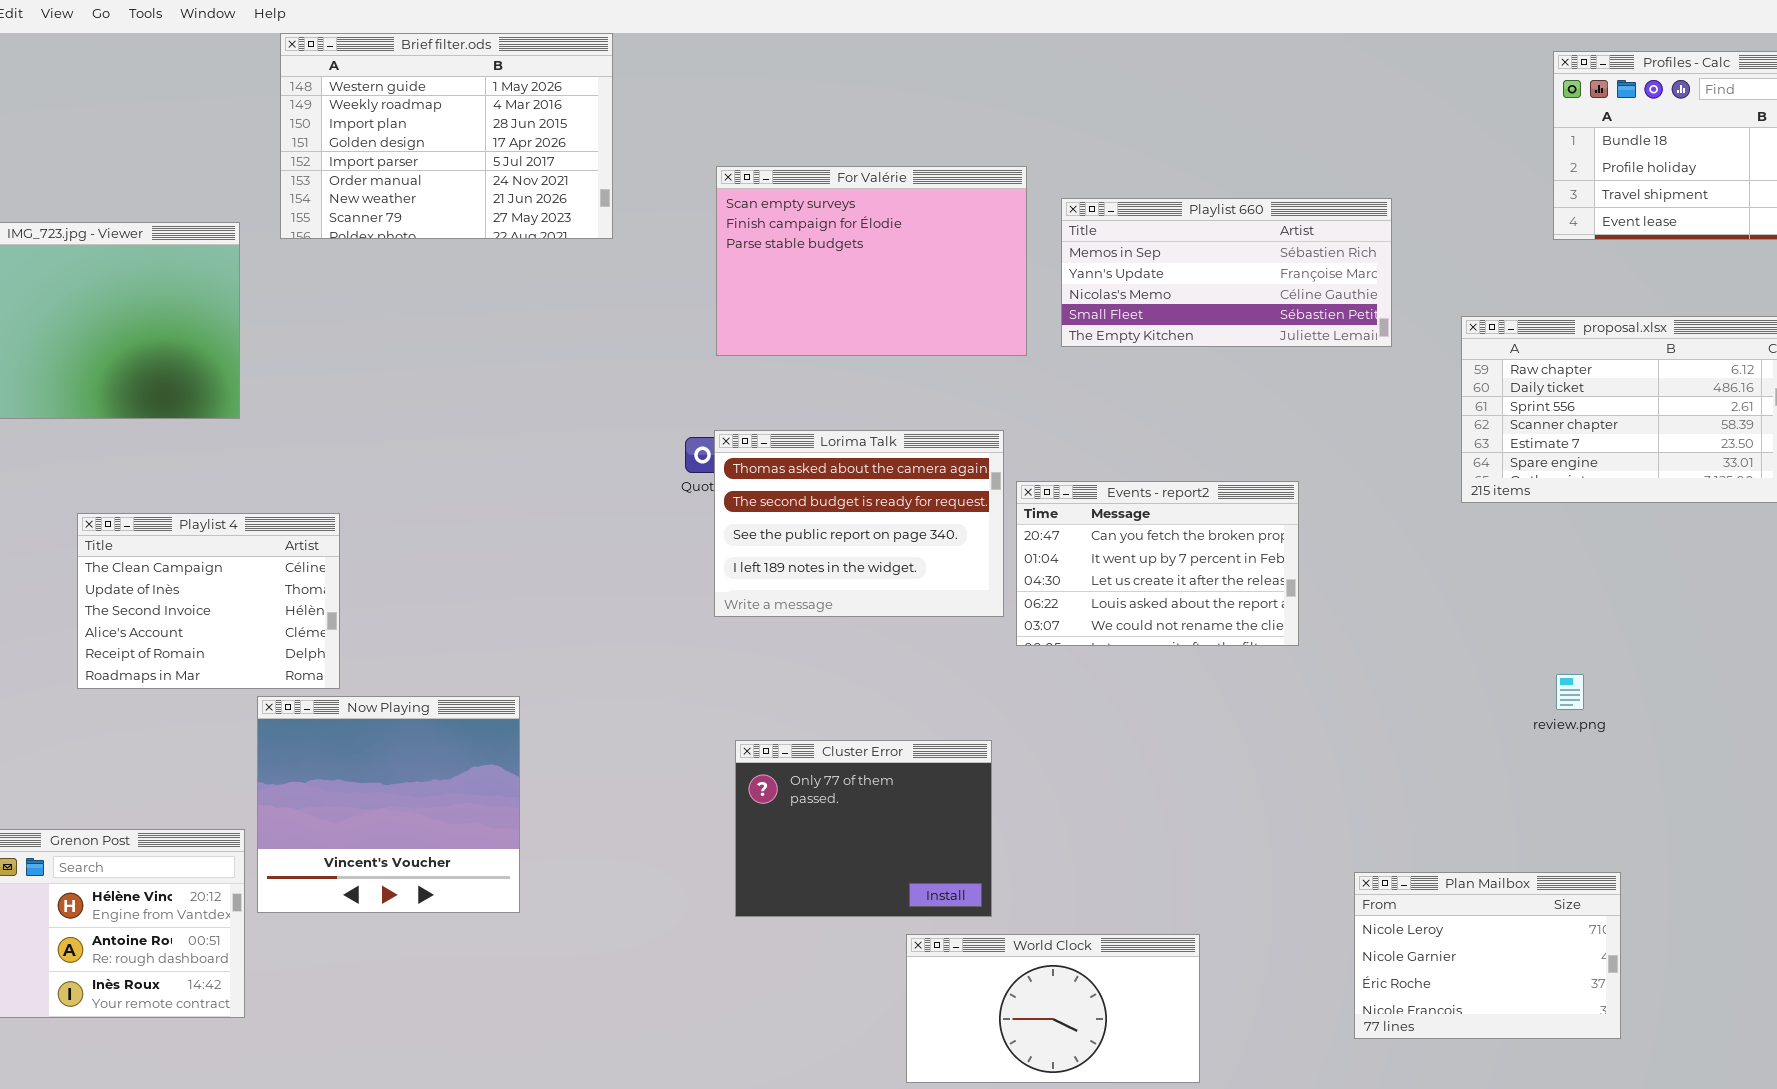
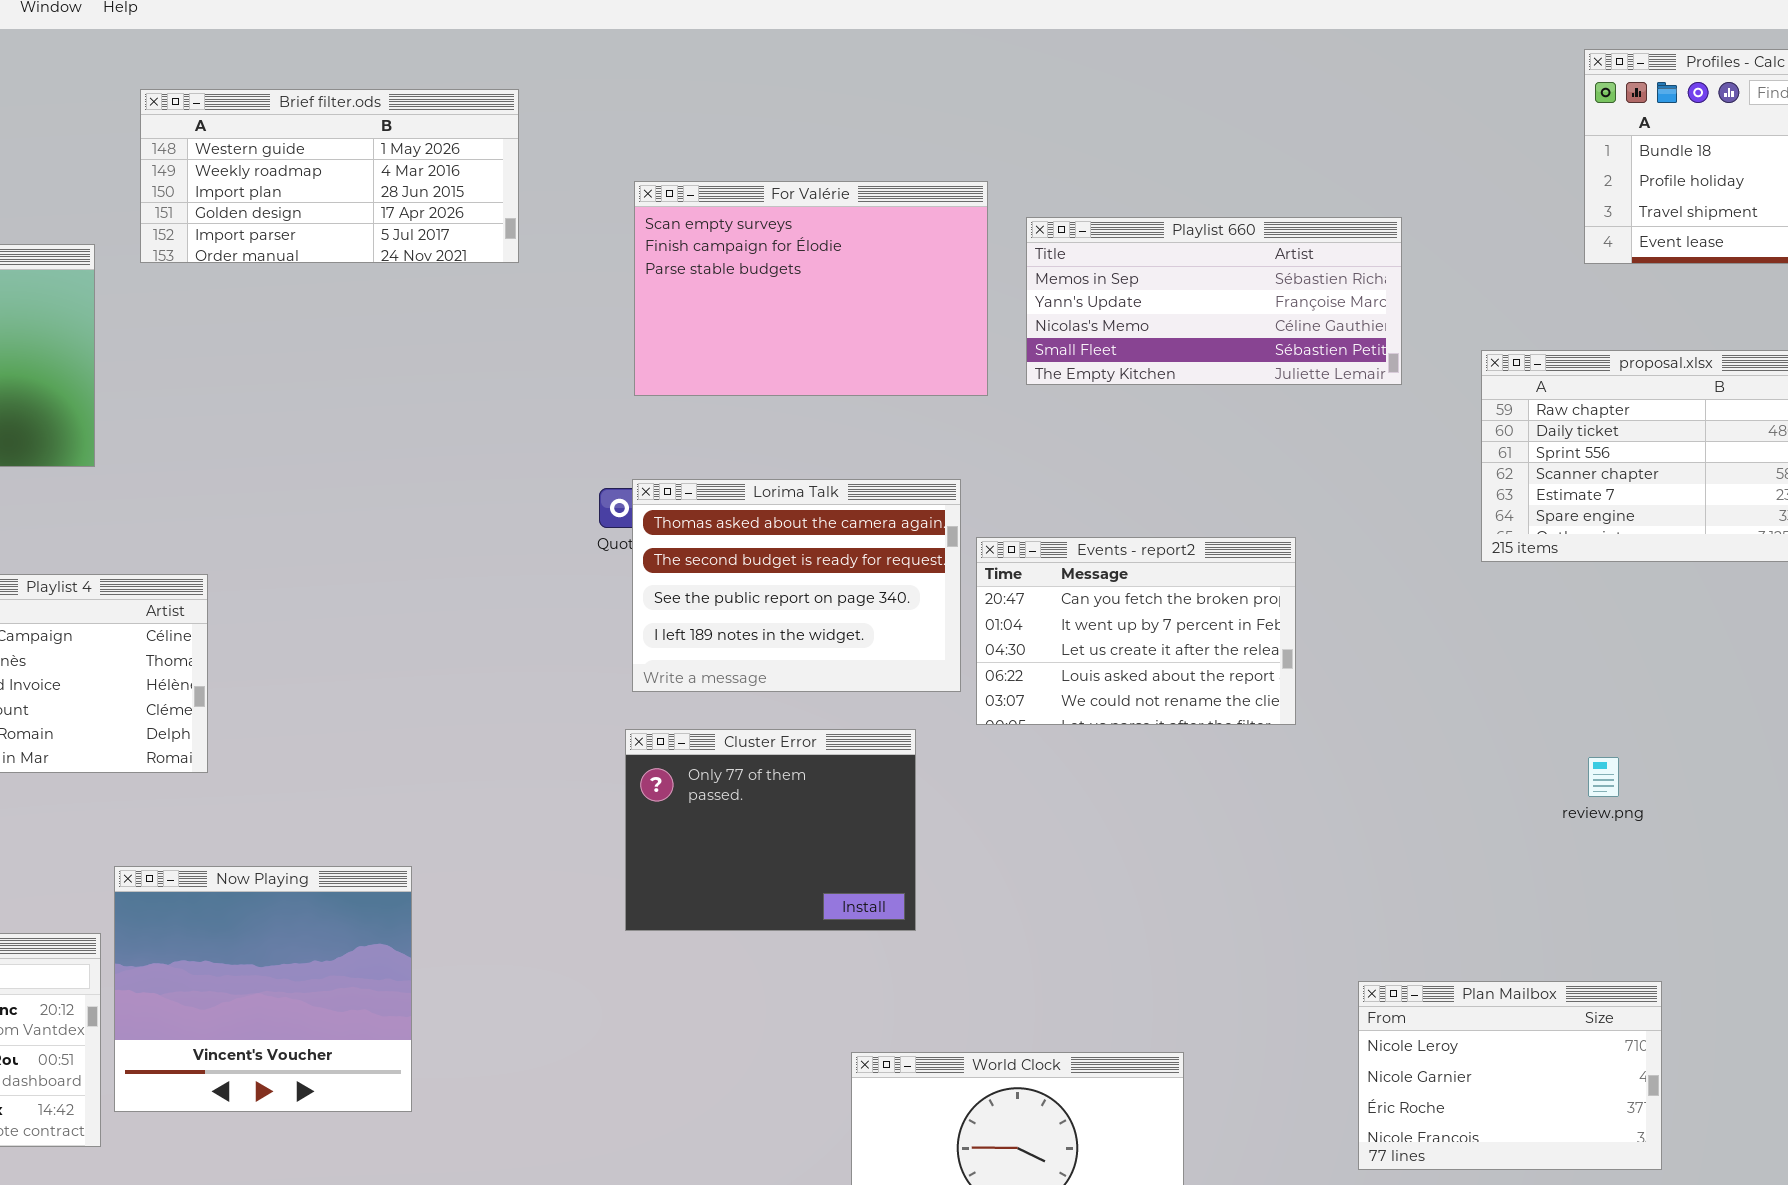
Brief filter.ods: [280,33,613,239] -> [140,89,519,263], resized
Now Playing: [257,696,520,913] -> [114,866,412,1112], moved
Cluster Error: [735,740,992,917] -> [625,729,916,931], moved

